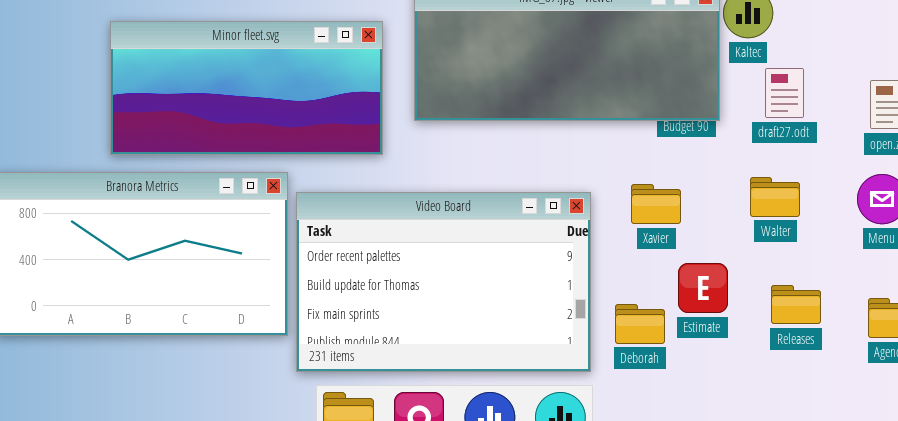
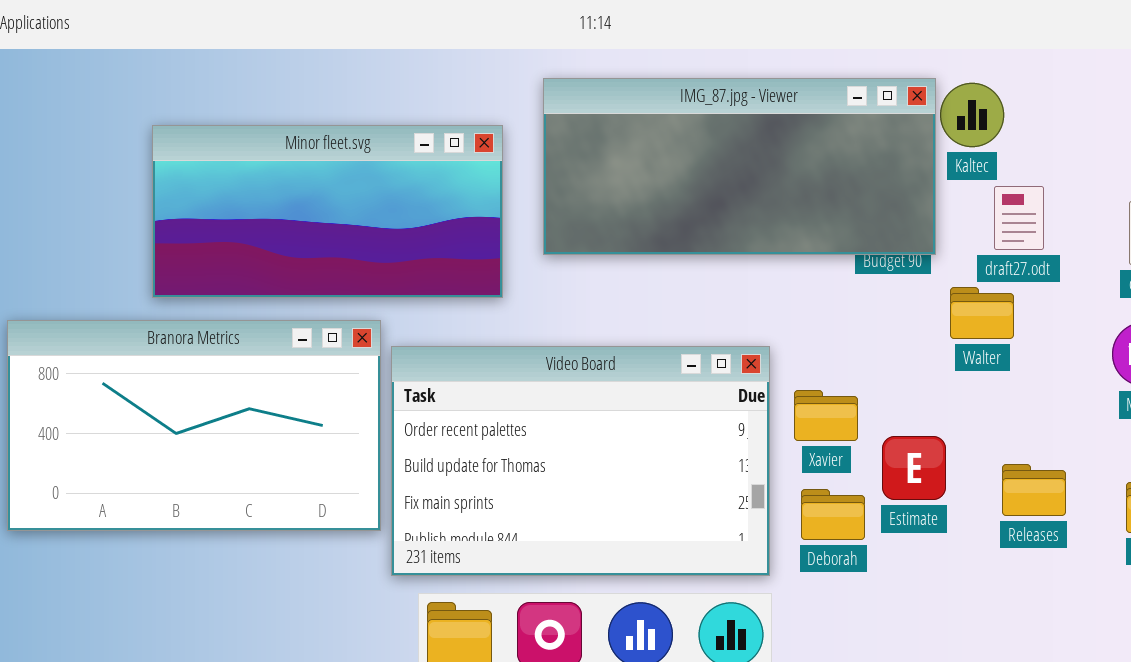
Walter: [750,177,800,217] -> [950,287,1014,339], moved
Xavier: [631,184,681,224] -> [794,390,858,441], moved

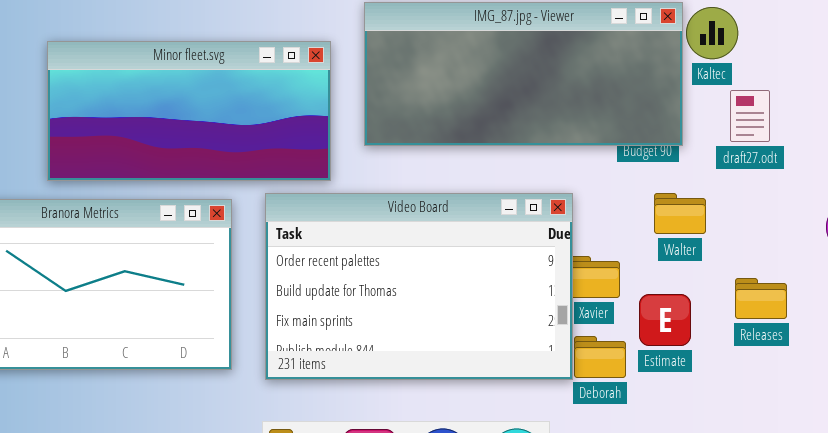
Walter: [950,287,1014,339] -> [654,193,706,234], moved
Video Board: [391,346,770,576] -> [265,193,573,380], moved
Releases: [1002,464,1066,516] -> [735,278,787,319], moved

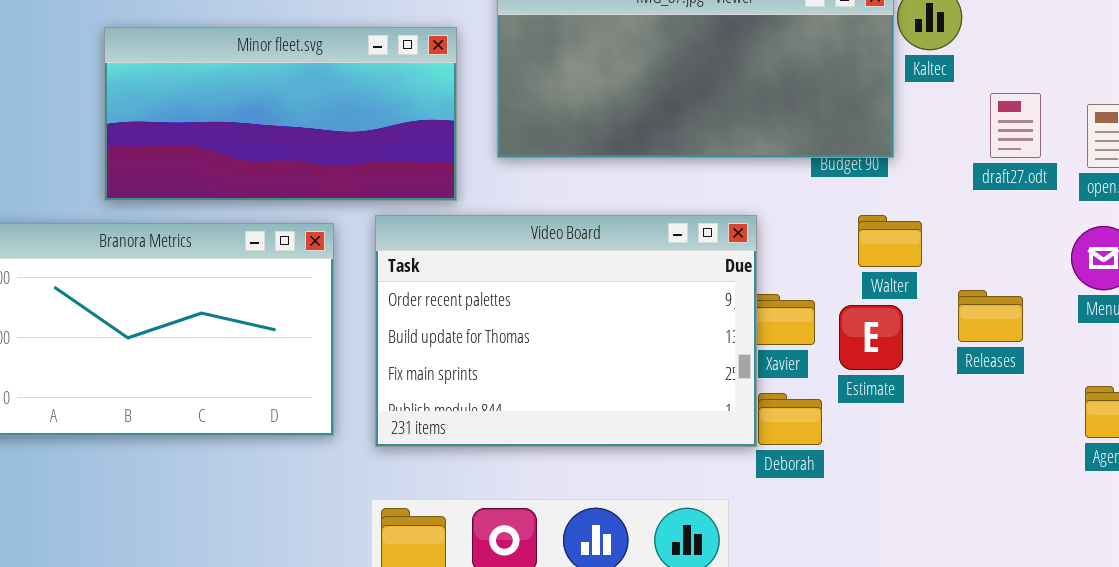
draft27.odt: [730,90,770,142] -> [990,93,1041,158], moved
Releases: [735,278,787,319] -> [958,290,1023,342], moved
Estimate: [639,294,691,346] -> [839,305,903,370], moved

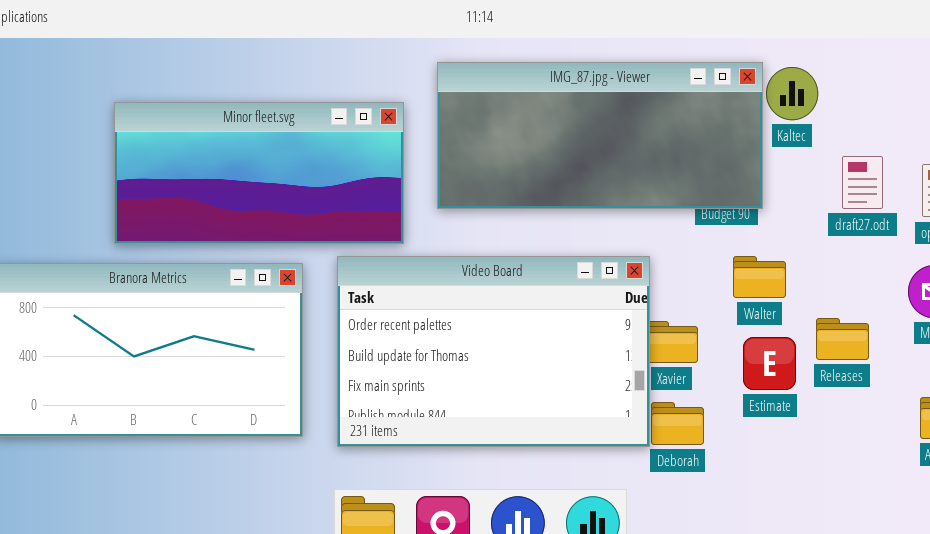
Estimate: [839,305,903,370] -> [743,337,796,390], moved

